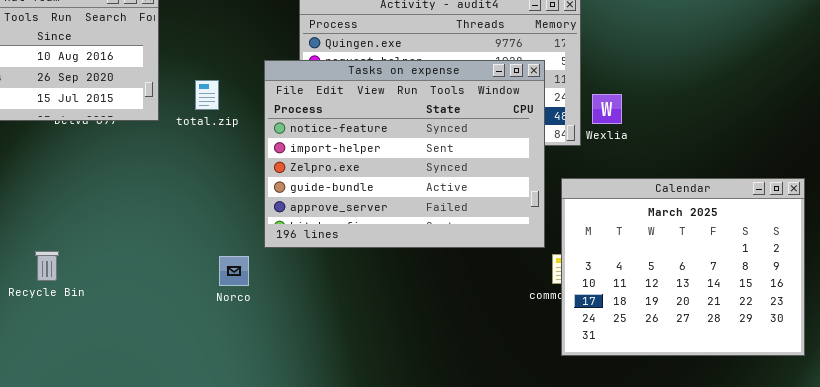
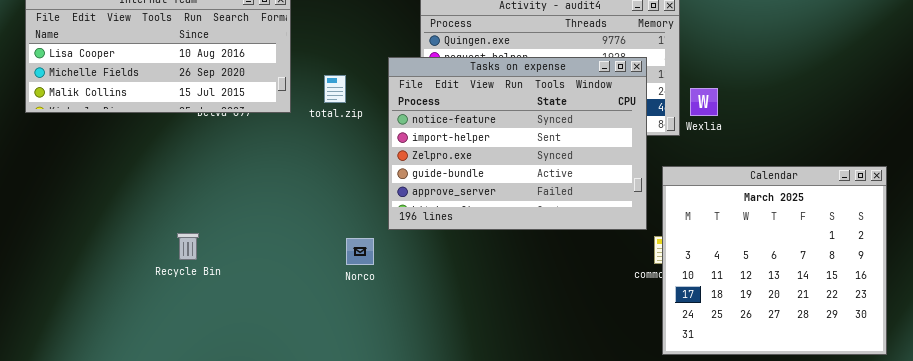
Calendar: [561,178,805,356] -> [662,166,887,355], resized

